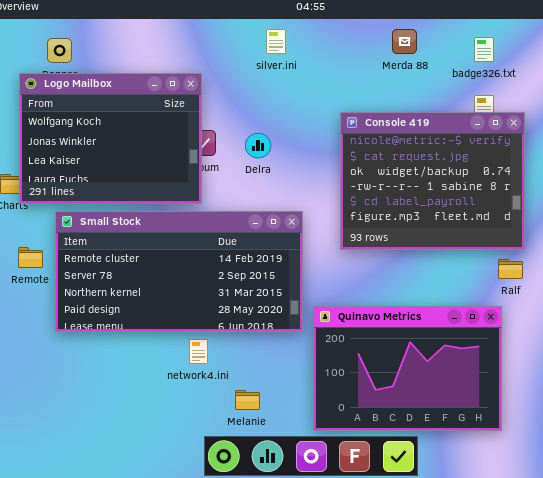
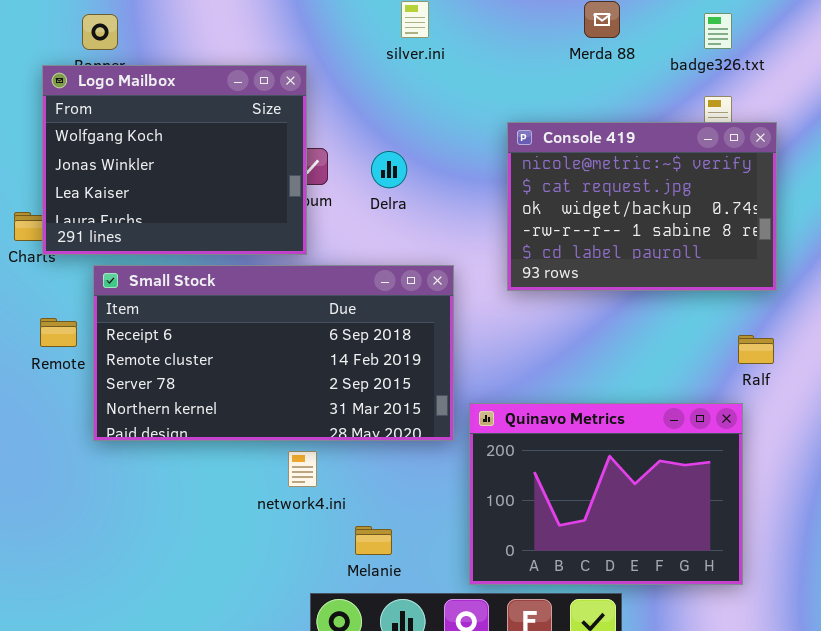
Console 419: [340,112,525,250] -> [507,122,777,291], resized
Small Stock: [55,211,303,332] -> [93,265,454,441], scrolled up 1 row

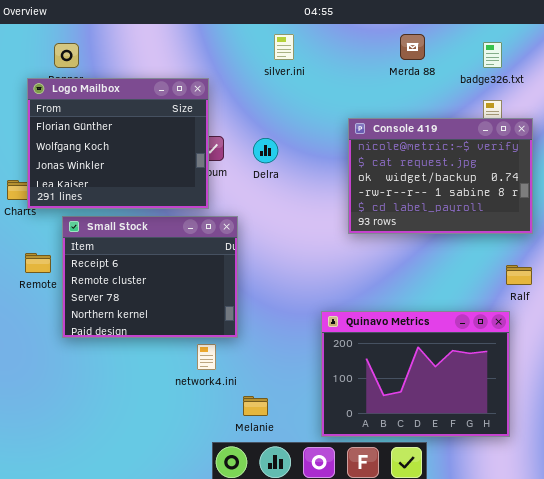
Logo Mailbox: [42,65,307,255] -> [27,78,209,209], scrolled up 1 row
Small Stock: [93,265,454,441] -> [62,216,238,338], resized

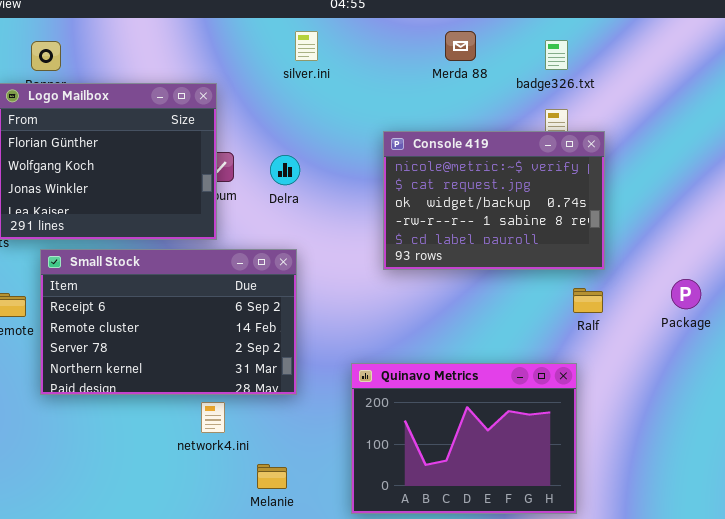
Small Stock: [62,216,238,338] -> [40,249,297,395], resized
Ralf: [506,265,532,285] -> [573,288,603,313], moved

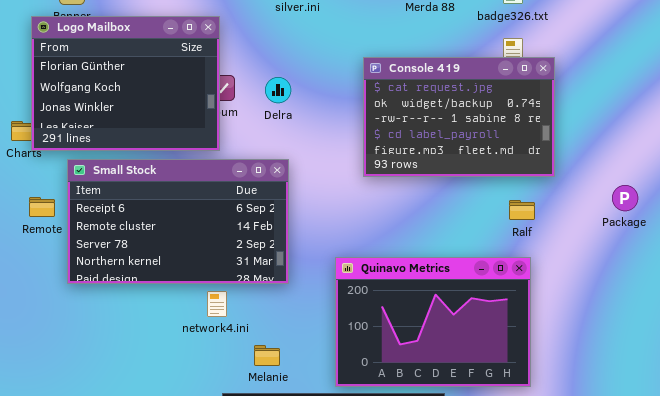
Console 419: [383,131,605,270] -> [363,57,555,177], scrolled down 1 row
Ralf: [573,288,603,313] -> [509,200,535,220], moved

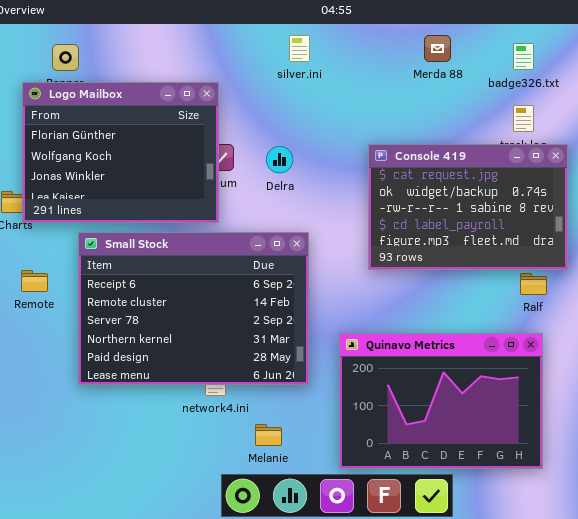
Console 419: [363,57,555,177] -> [368,144,568,270], moved
Small Stock: [67,159,289,284] -> [78,232,309,385], moved, resized

